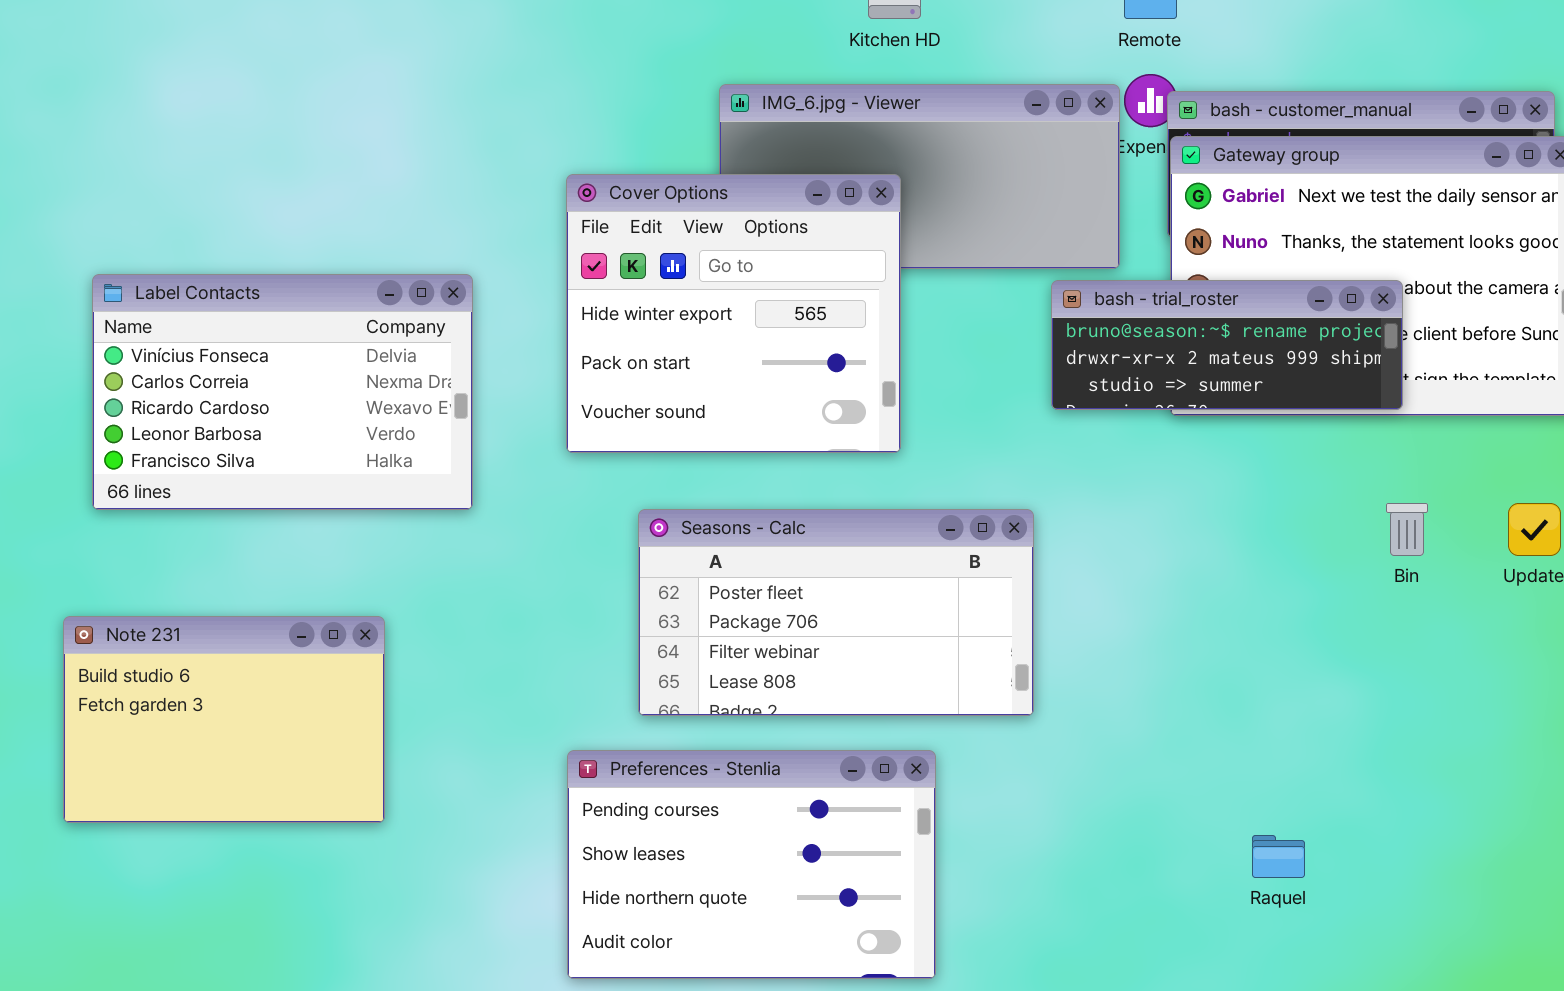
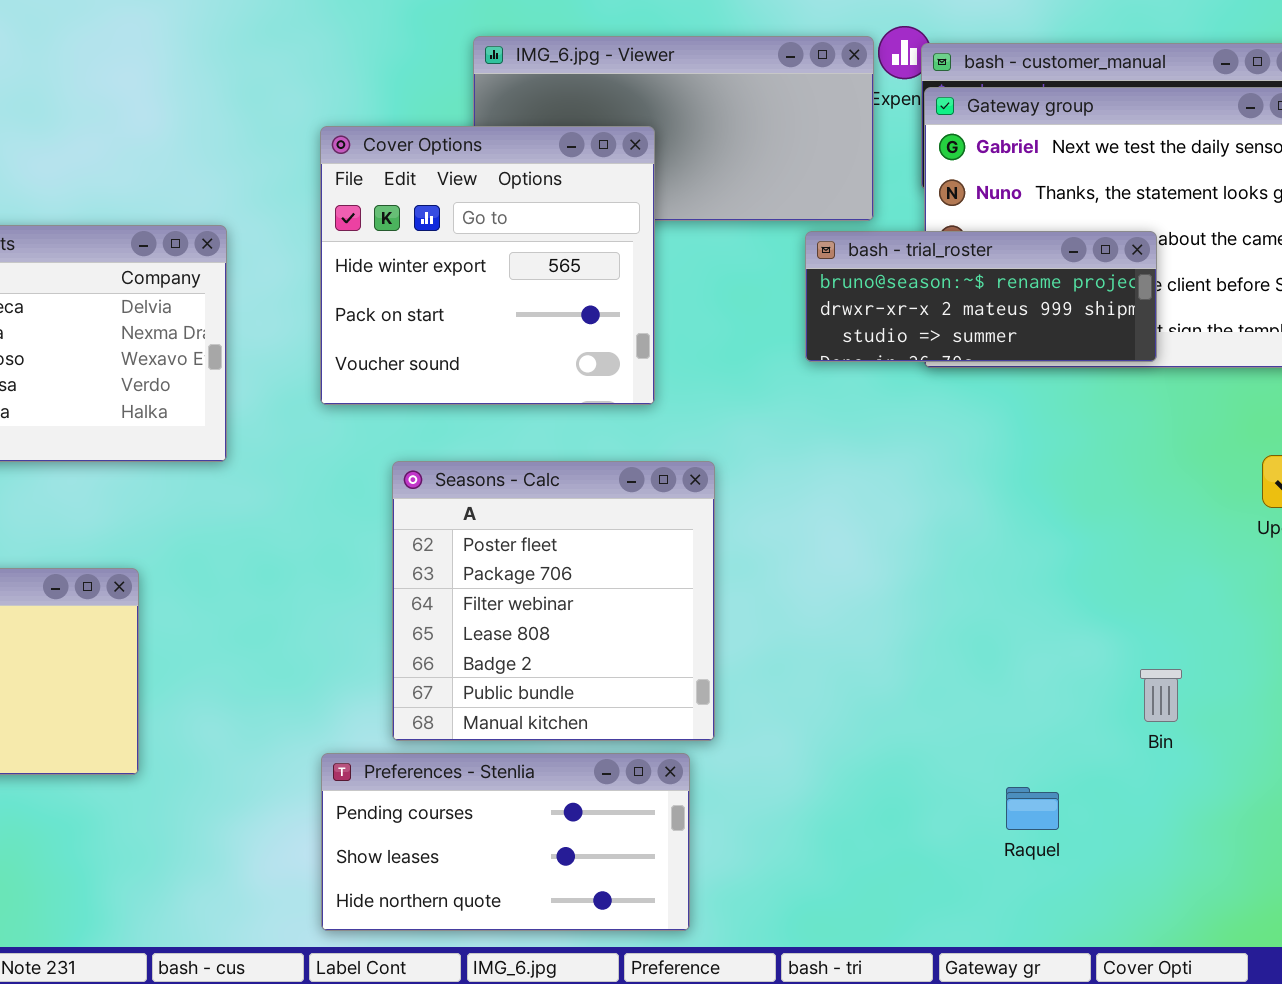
Bin: [1386,503,1428,556] -> [1140,669,1182,722], moved
Seasons - Calc: [638,509,1034,716] -> [392,461,715,741], resized
Preferences - Stenlia: [567,750,936,979] -> [321,753,690,931], resized

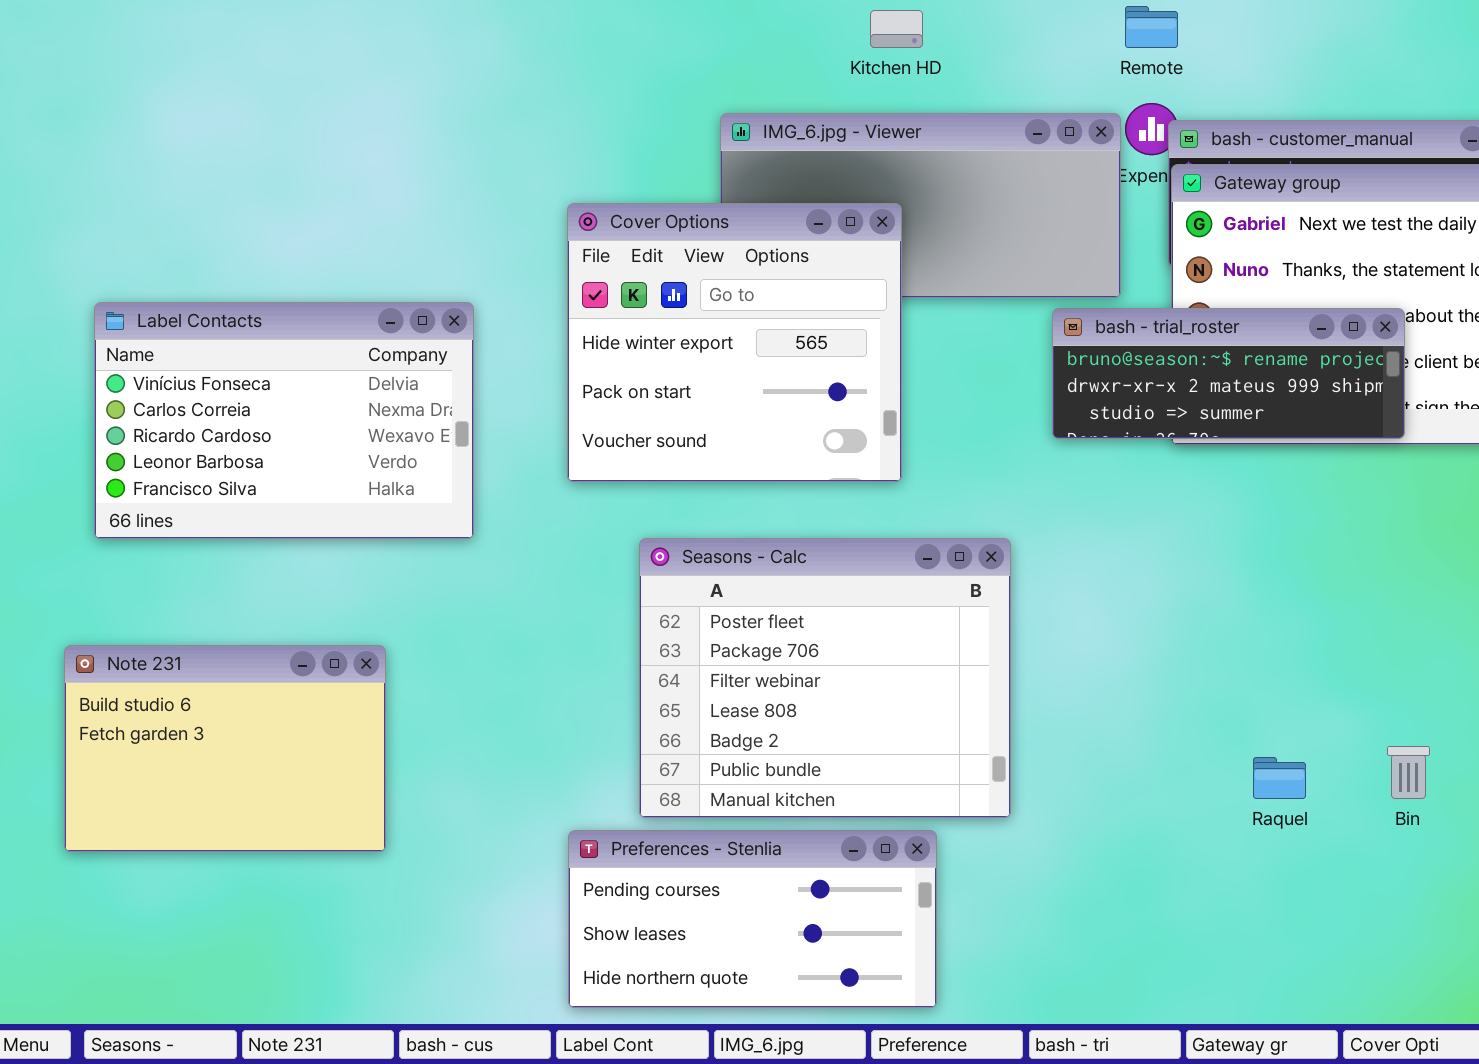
Seasons - Calc: [392,461,715,741] -> [639,538,1011,818], resized
Raquel: [1006,787,1059,830] -> [1253,757,1306,799], moved

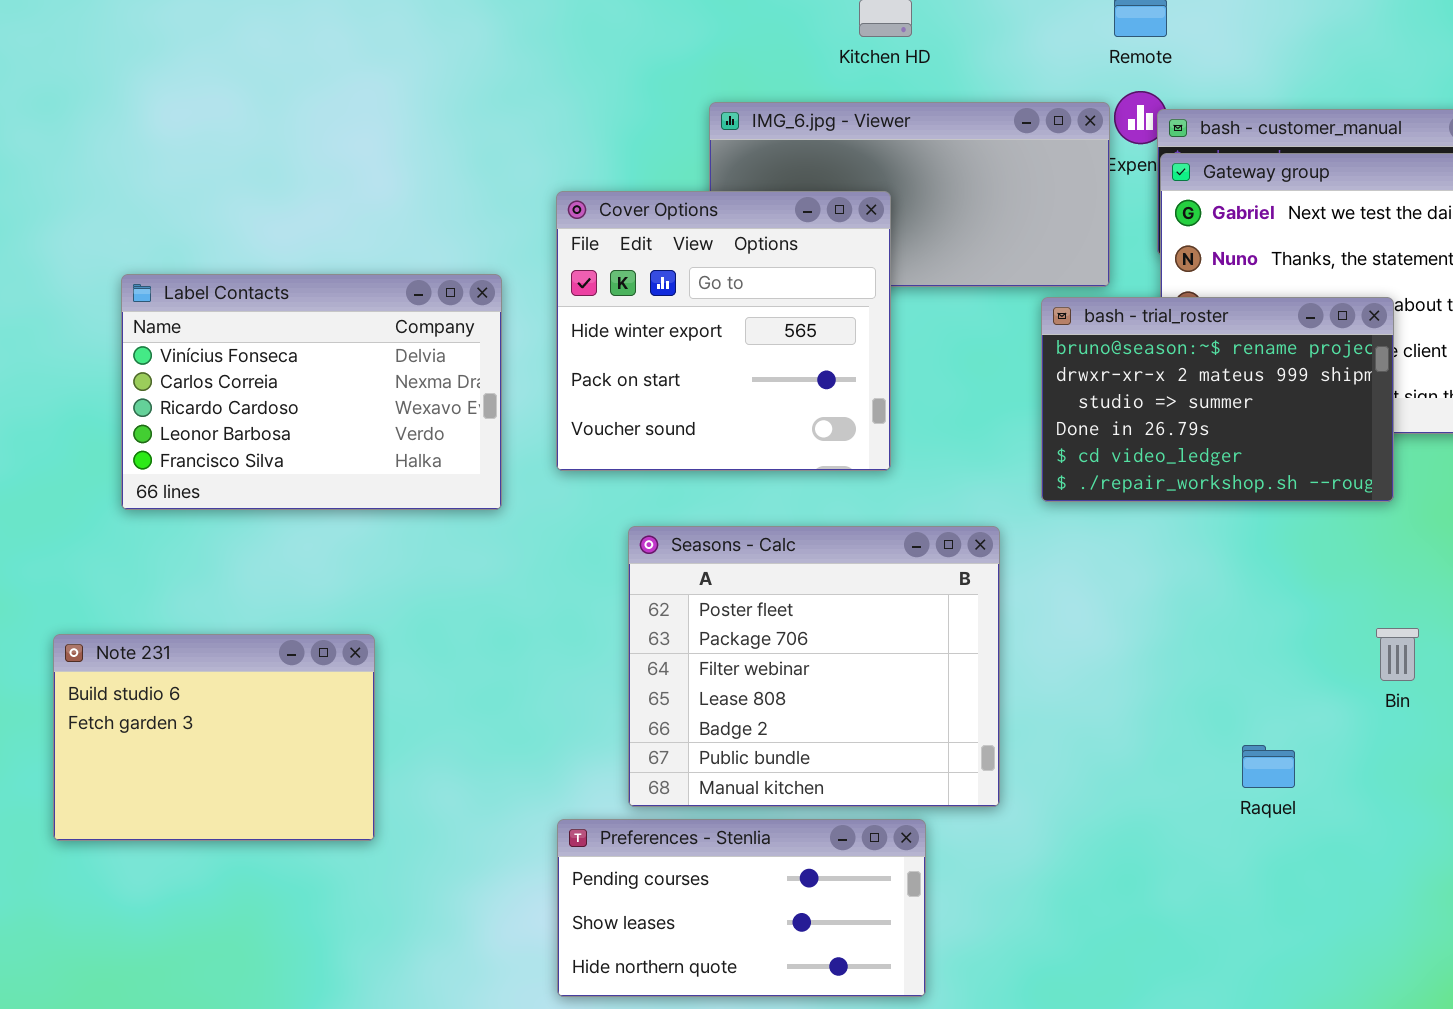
Label Contacts: [94,302,474,539] -> [121,274,502,510], moved
bash - trial_roster: [1052,308,1405,439] -> [1041,297,1394,502], resized
Bin: [1387,746,1430,799] -> [1376,628,1419,681], moved

